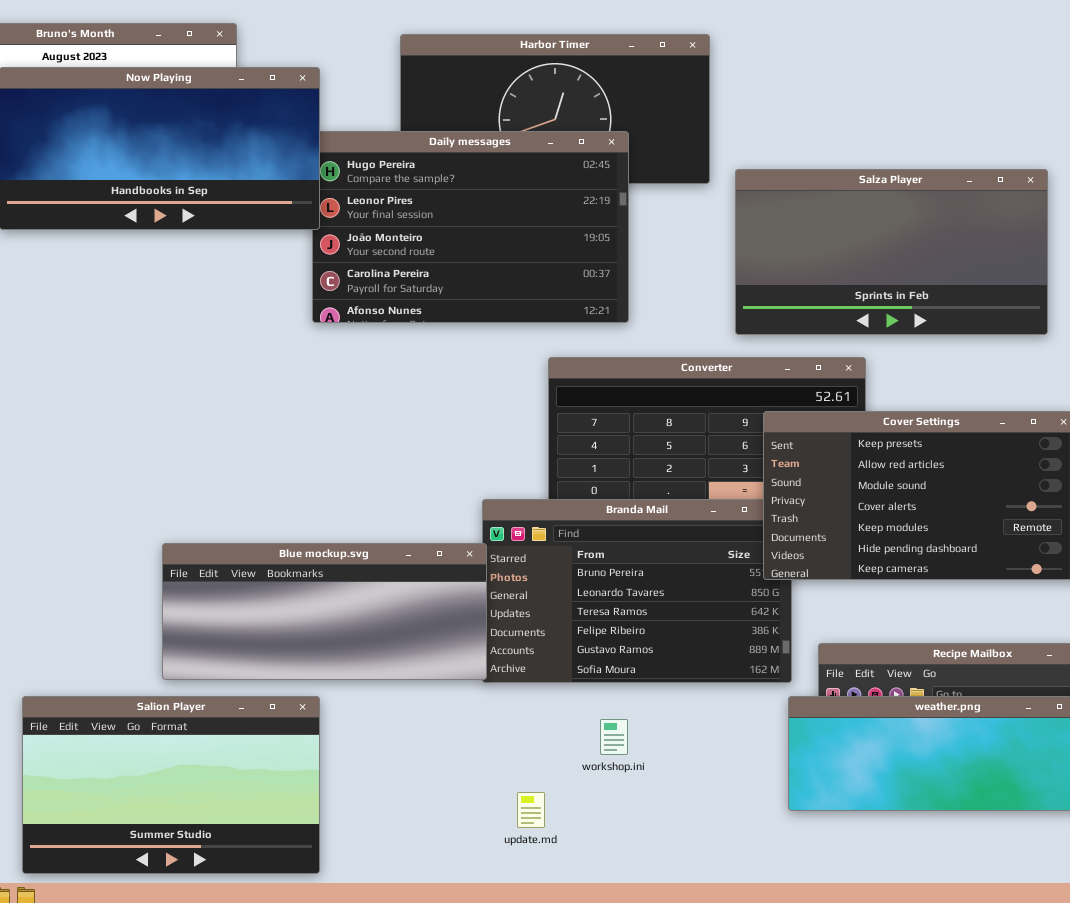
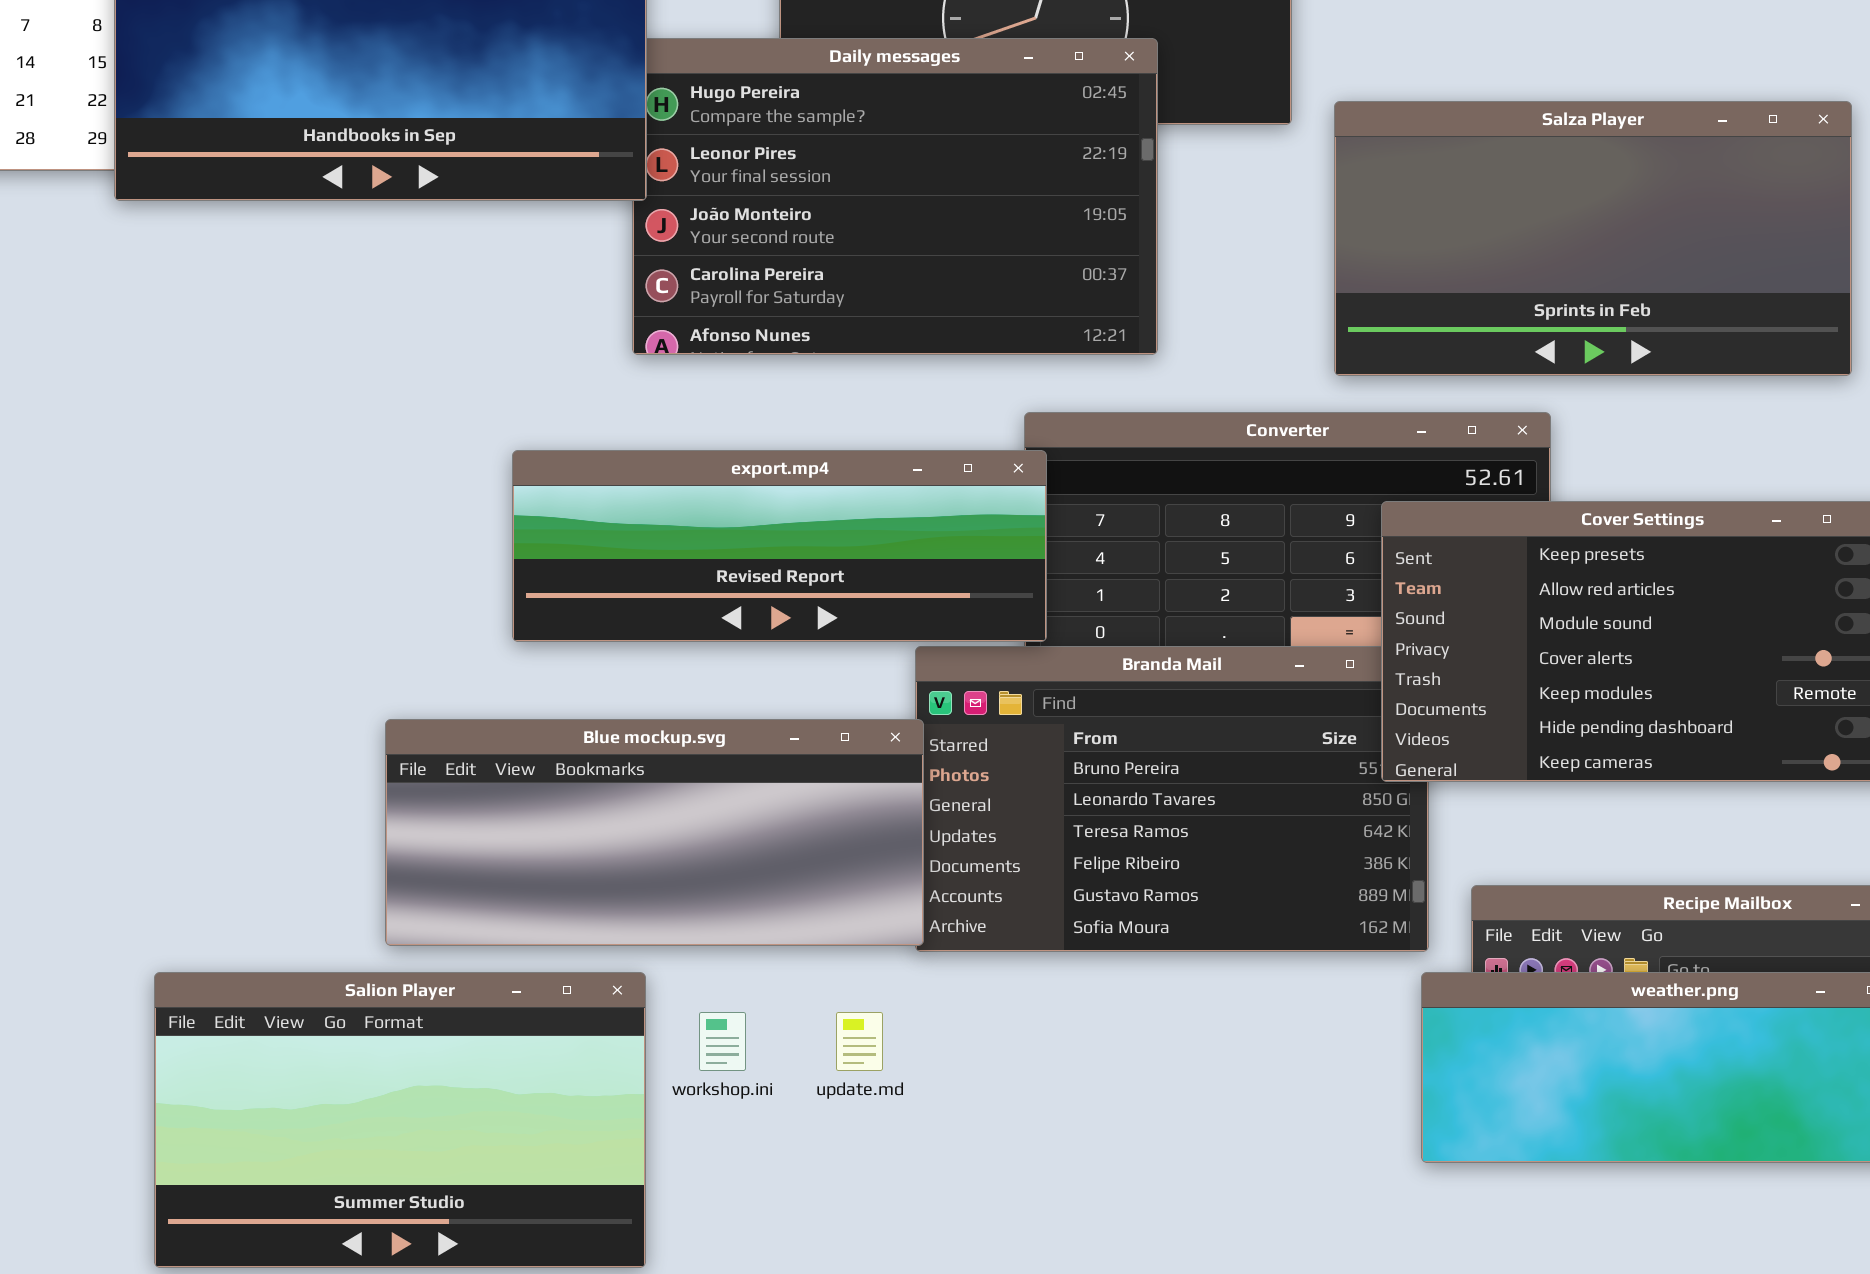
export.mp4: none -> [512,450,1047,642], opened
workshop.ini: [600,719,628,755] -> [699,1012,746,1071], moved
update.md: [517,792,545,828] -> [836,1012,883,1071], moved

